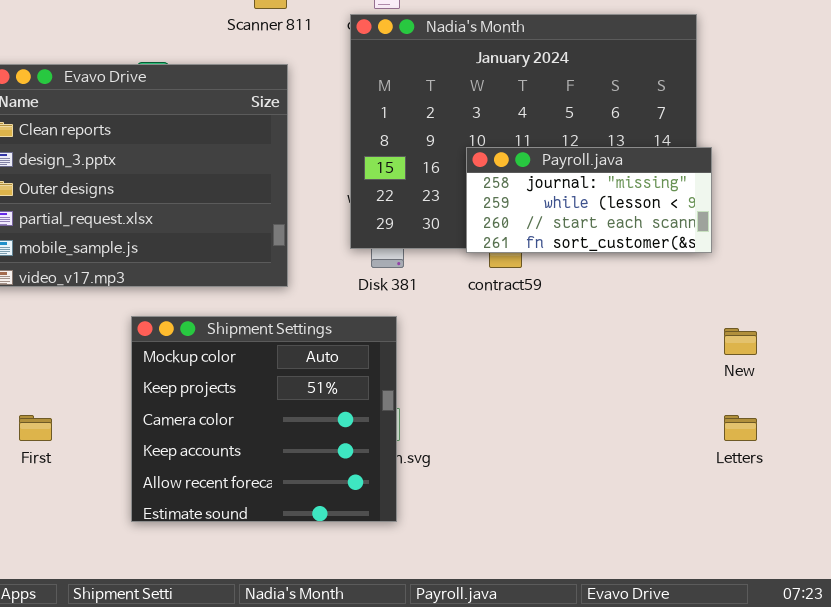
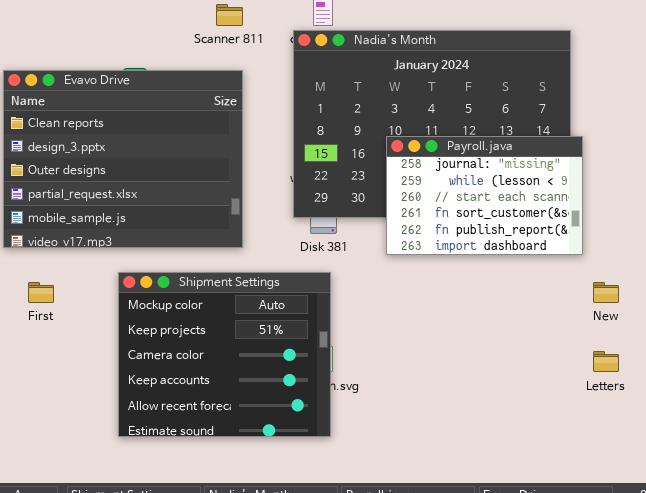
Payroll.java: [466,147,712,253] -> [386,136,583,255], resized
First: [19,415,52,441] -> [28,282,54,303], moved

